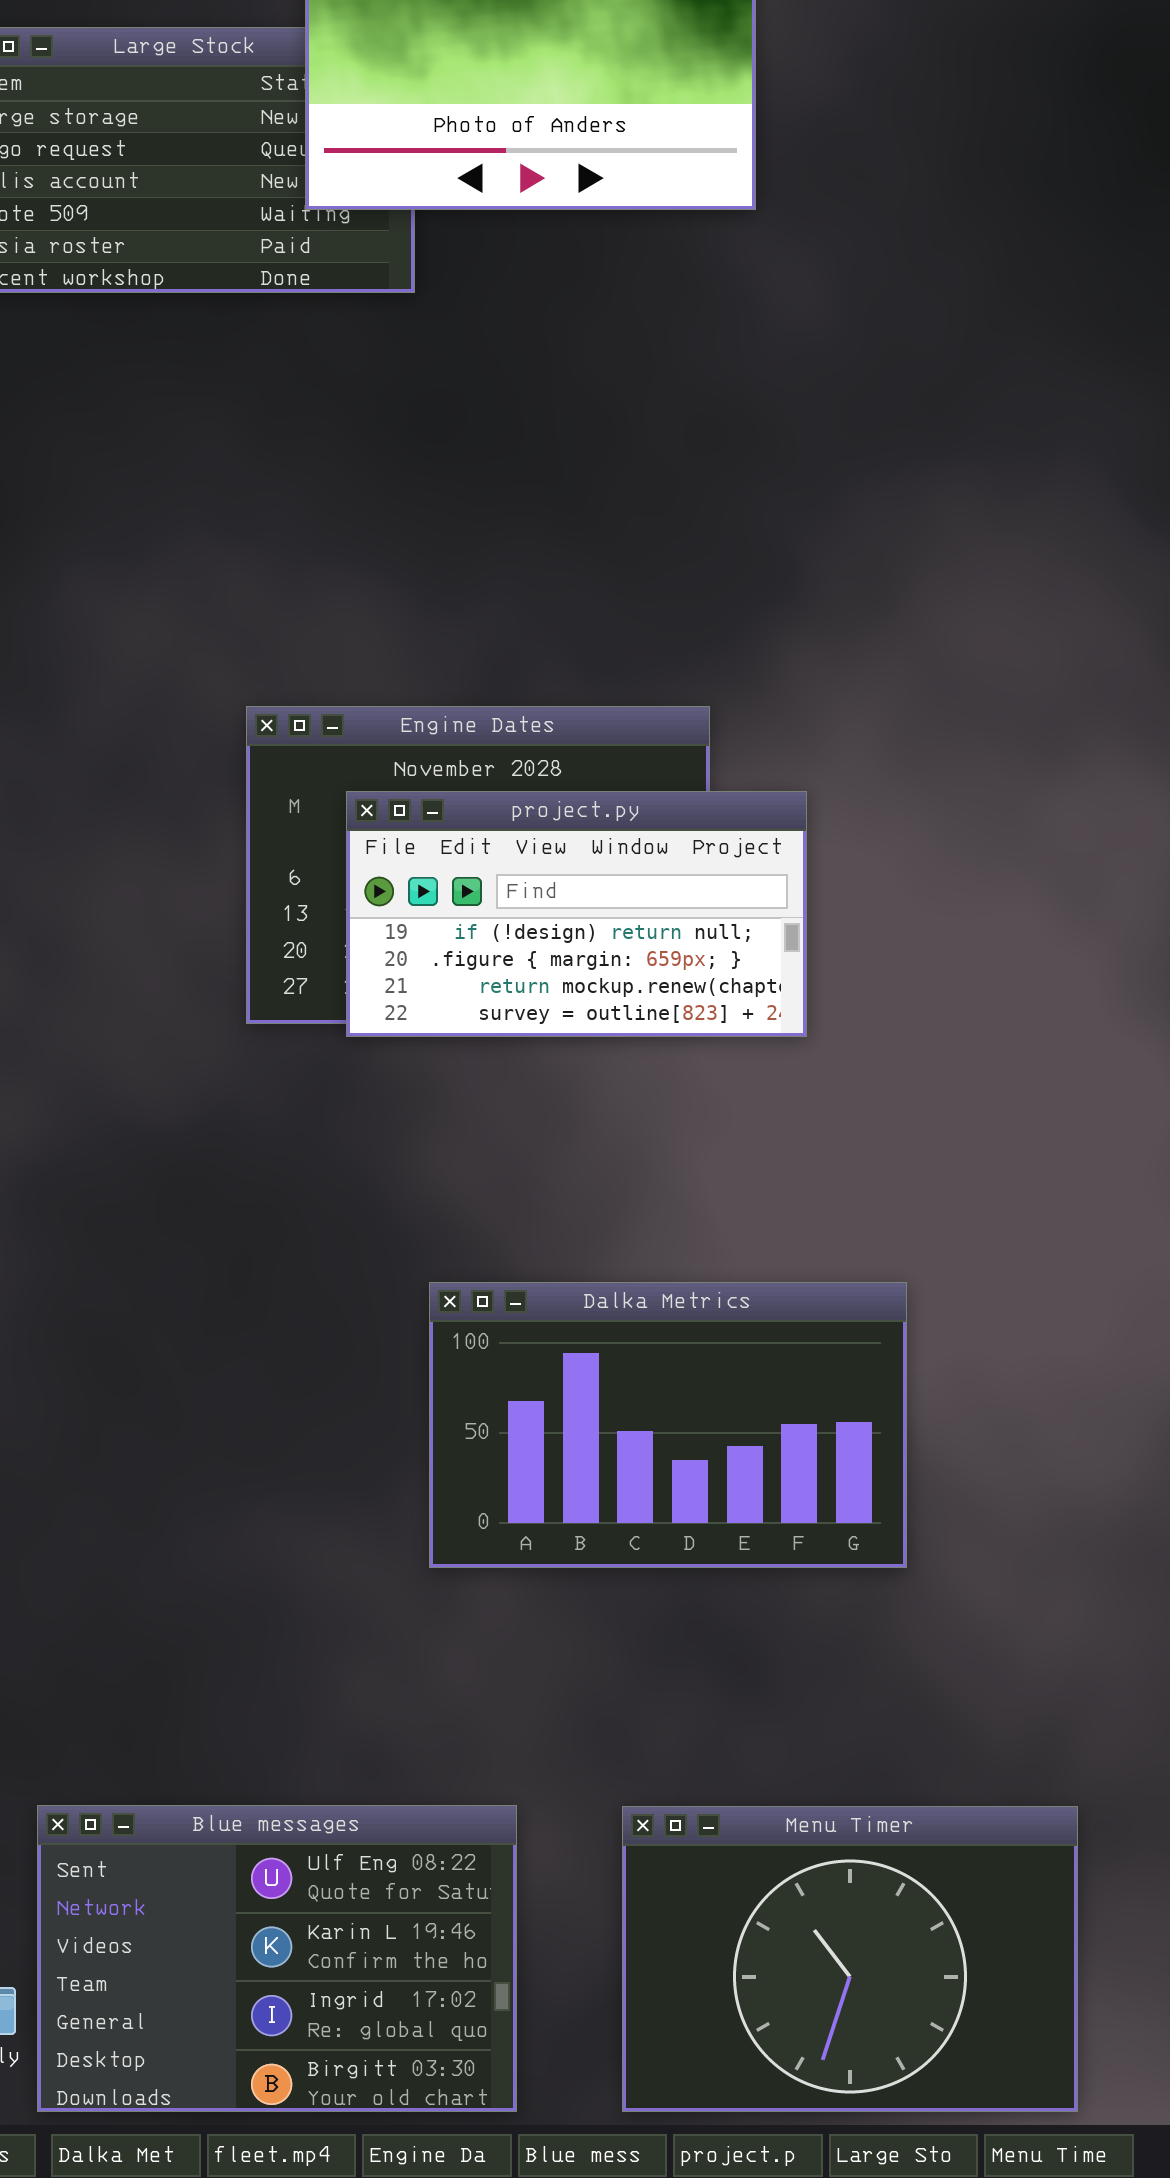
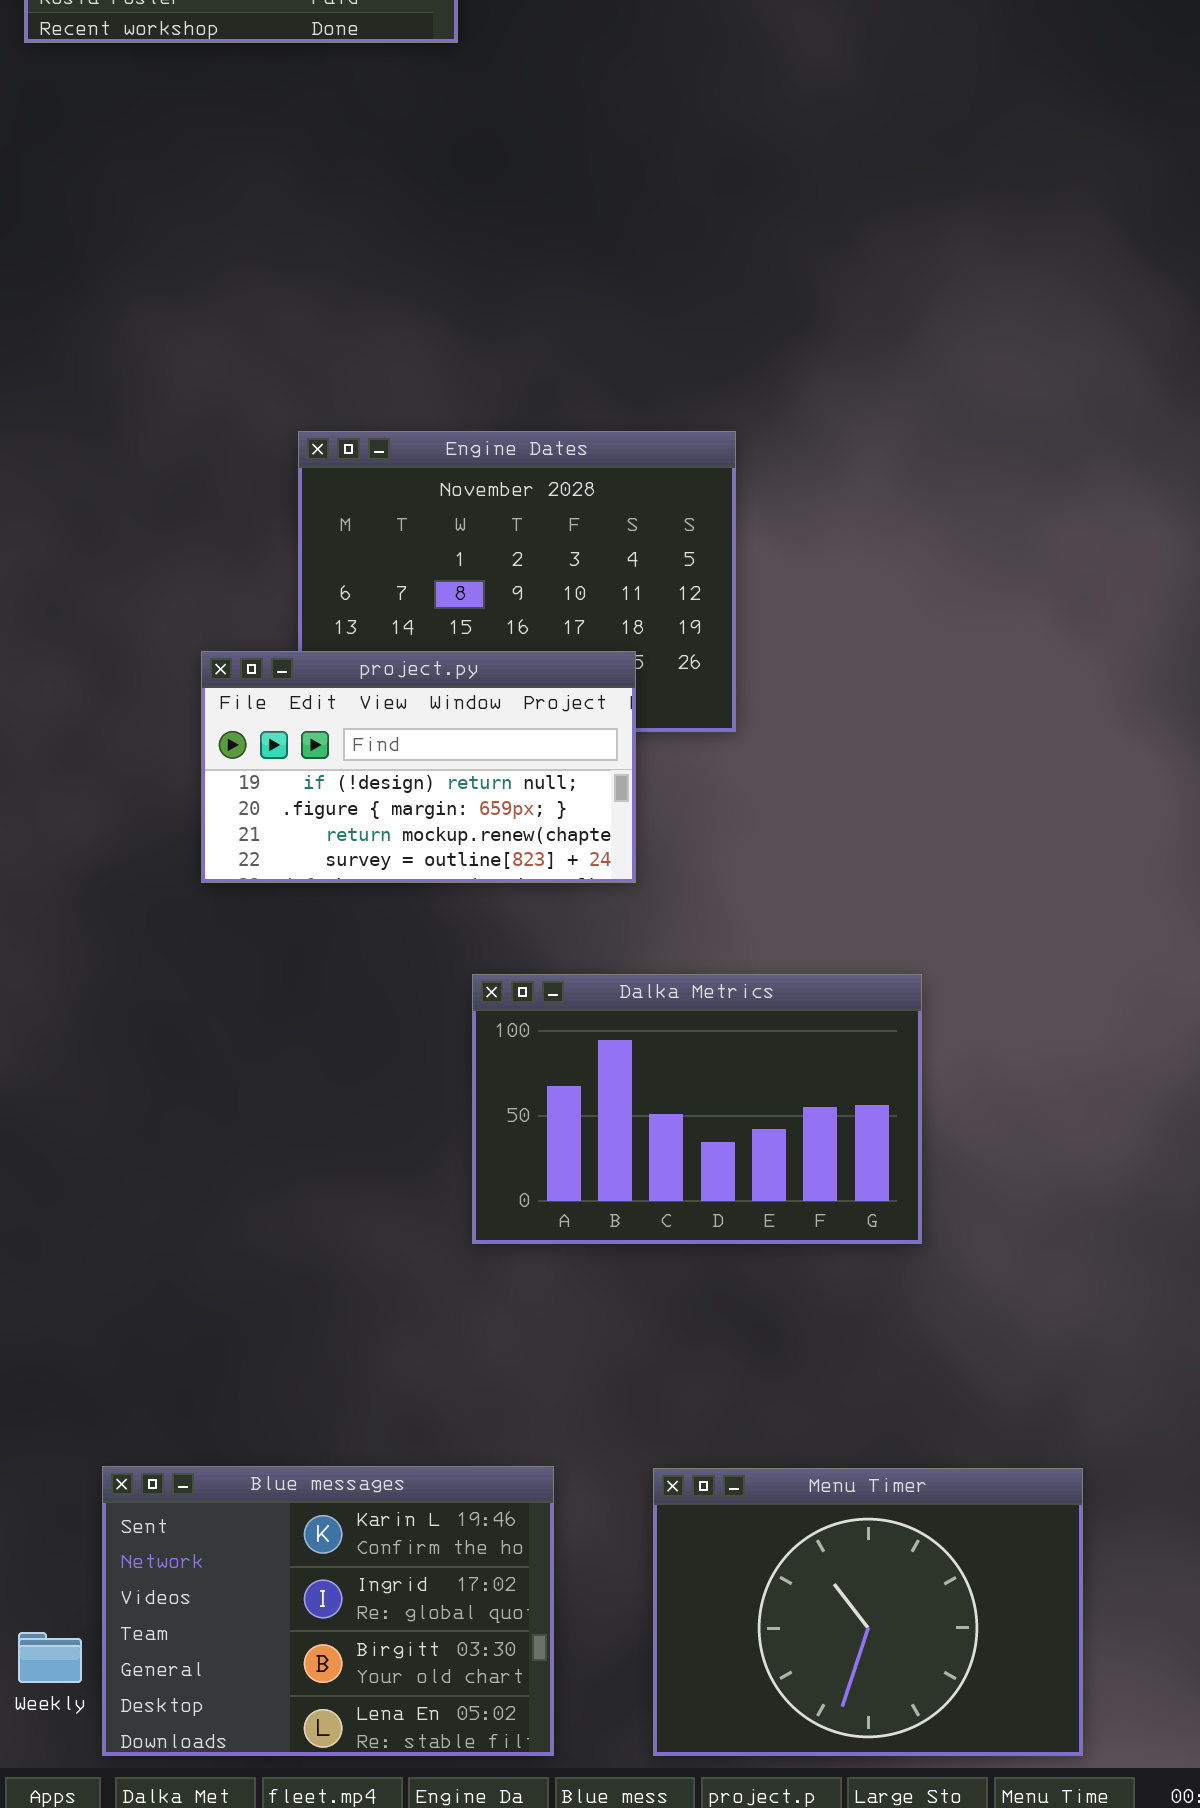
project.py: [346,791,807,1037] -> [201,651,636,883], moved
Blue messages: [37,1805,517,2112] -> [102,1466,554,1756], scrolled down 1 row

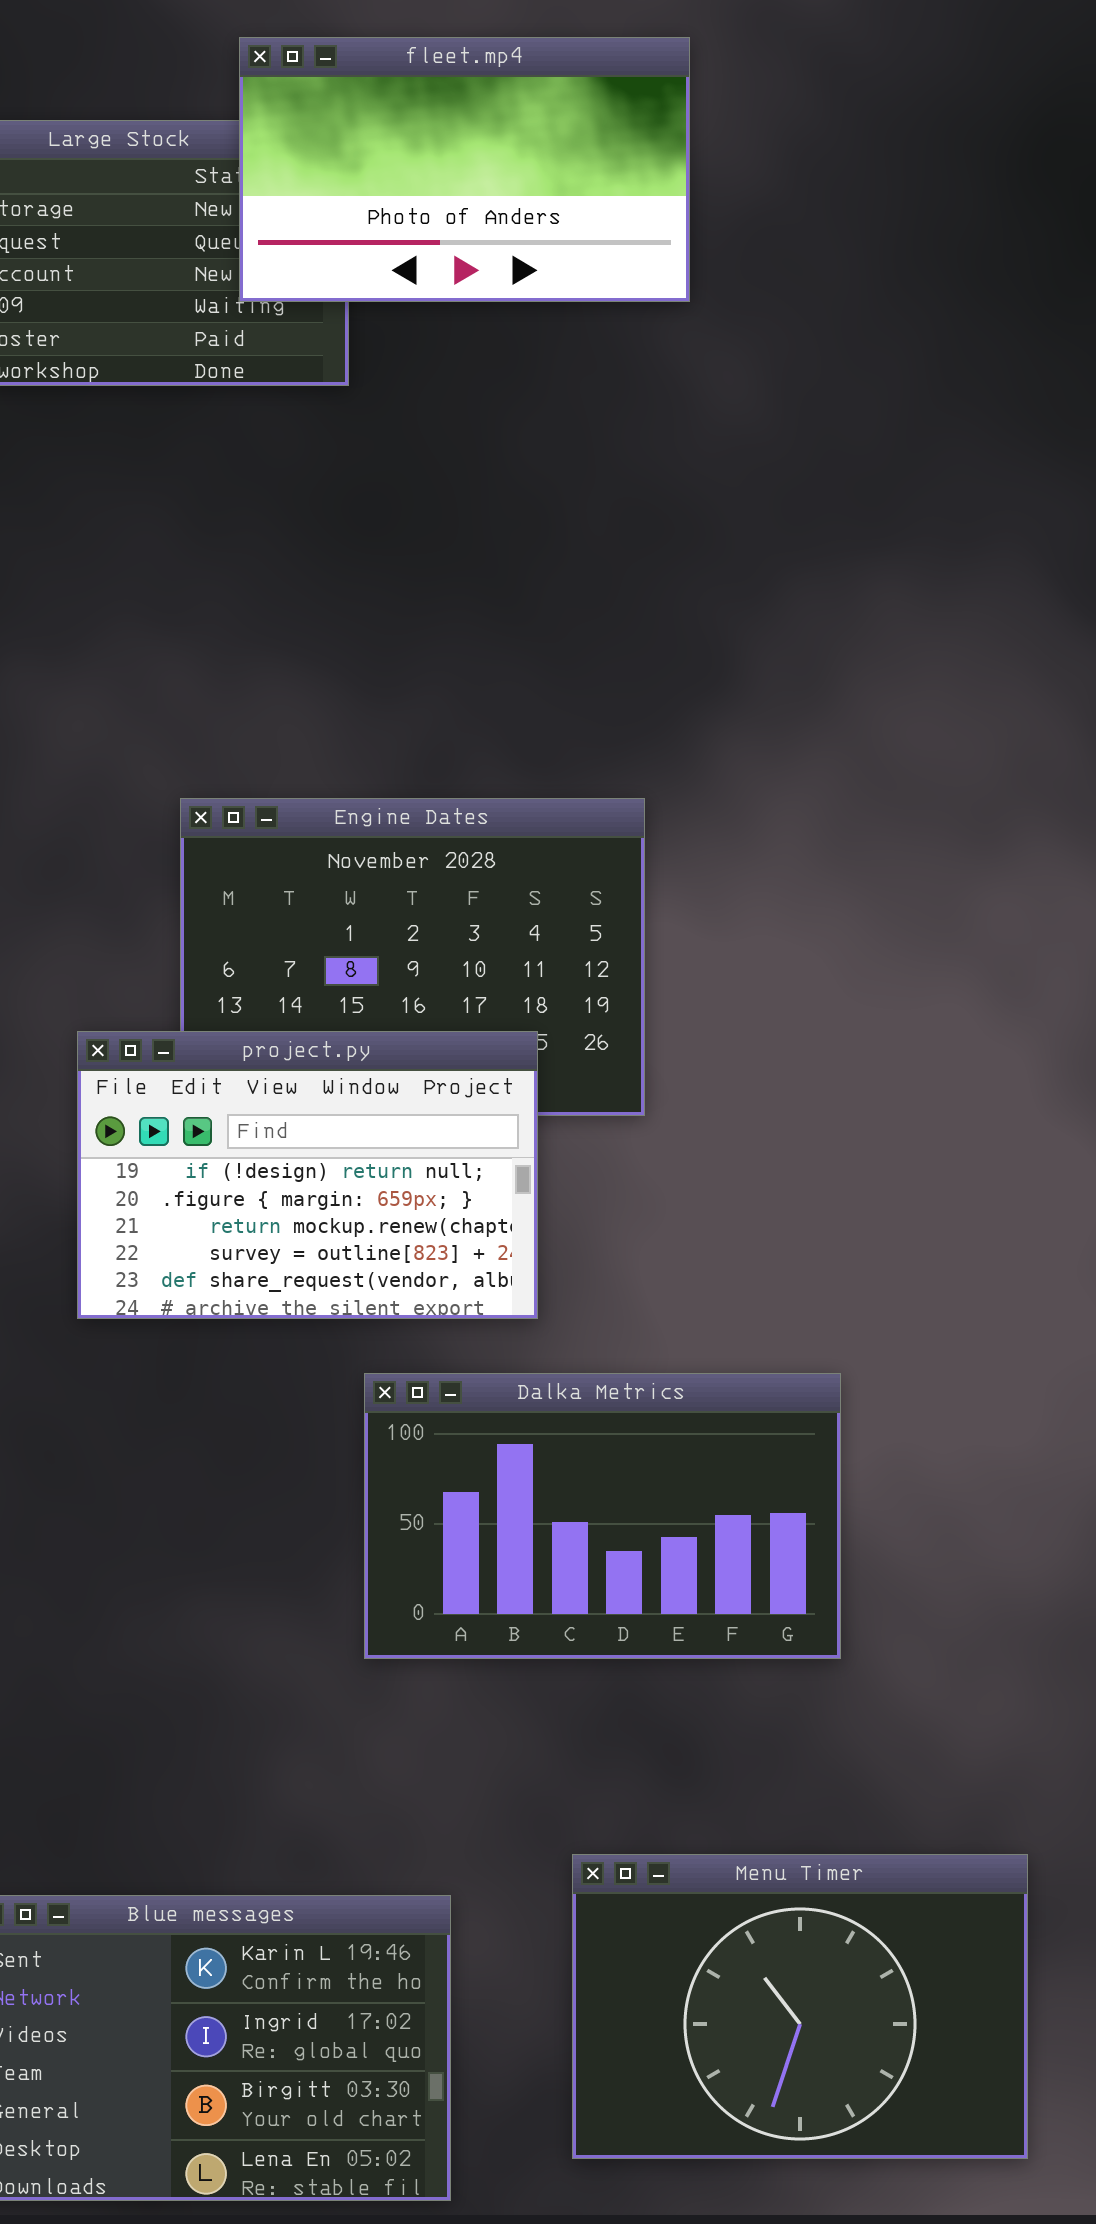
project.py: [201,651,636,883] -> [77,1031,538,1319], resized
Menu Timer: [653,1468,1083,1756] -> [572,1854,1028,2159], moved

